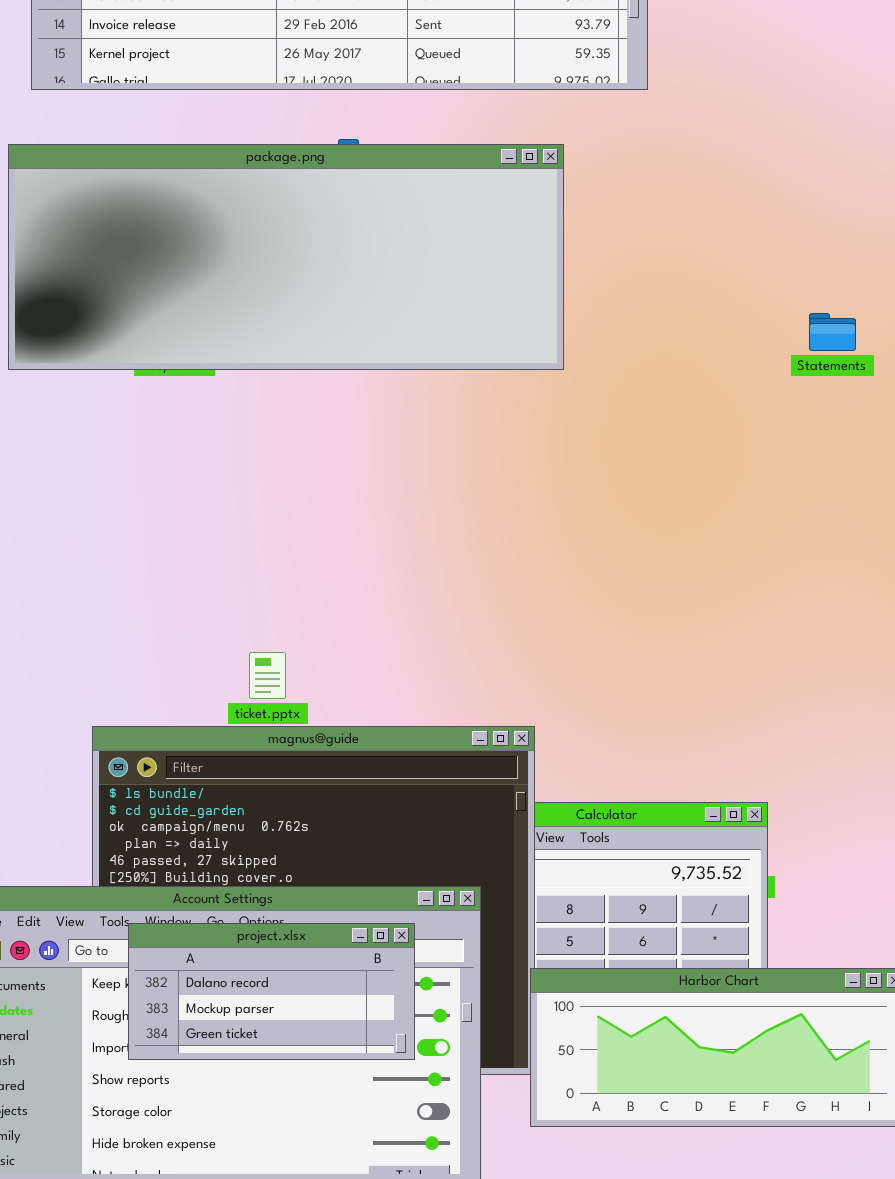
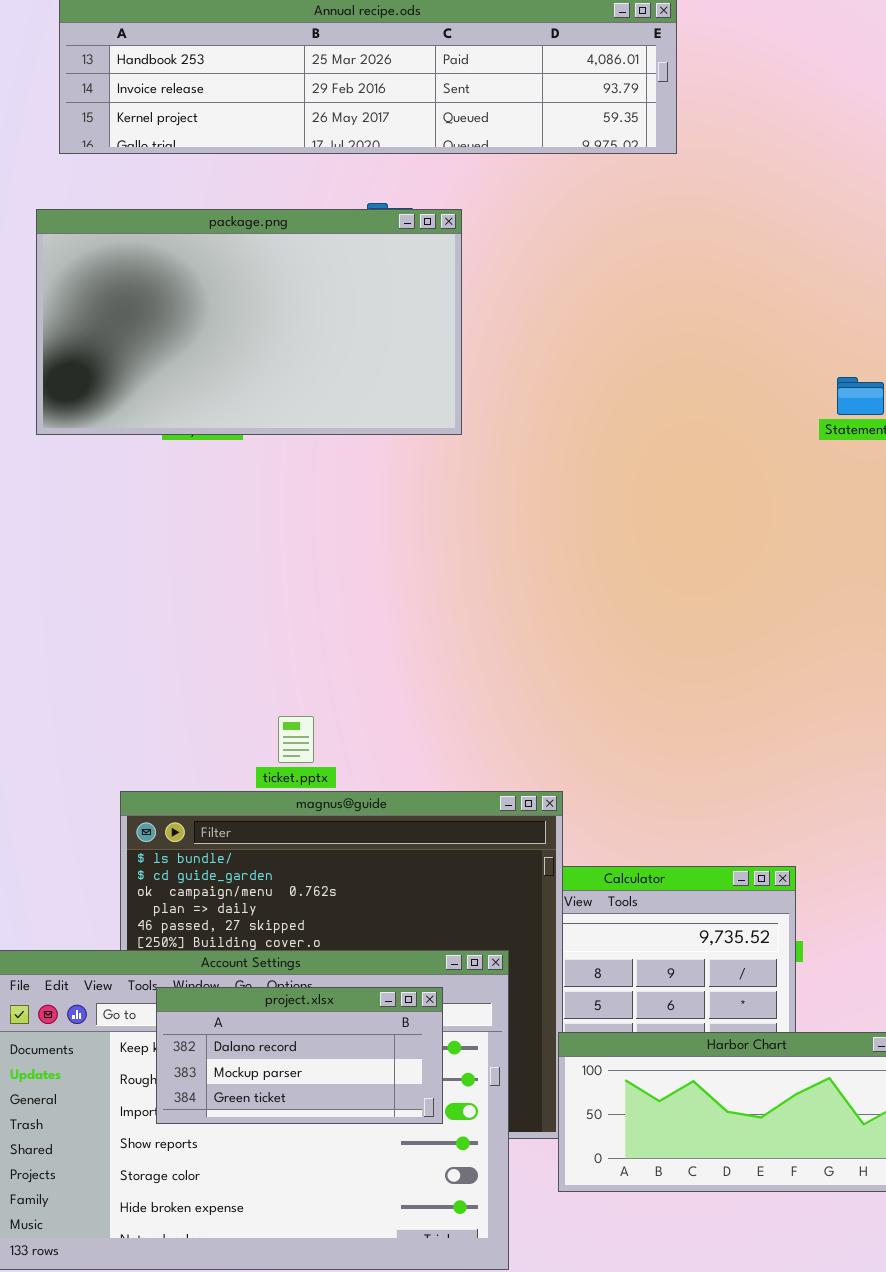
package.png: [8,144,564,370] -> [36,209,462,435], resized

